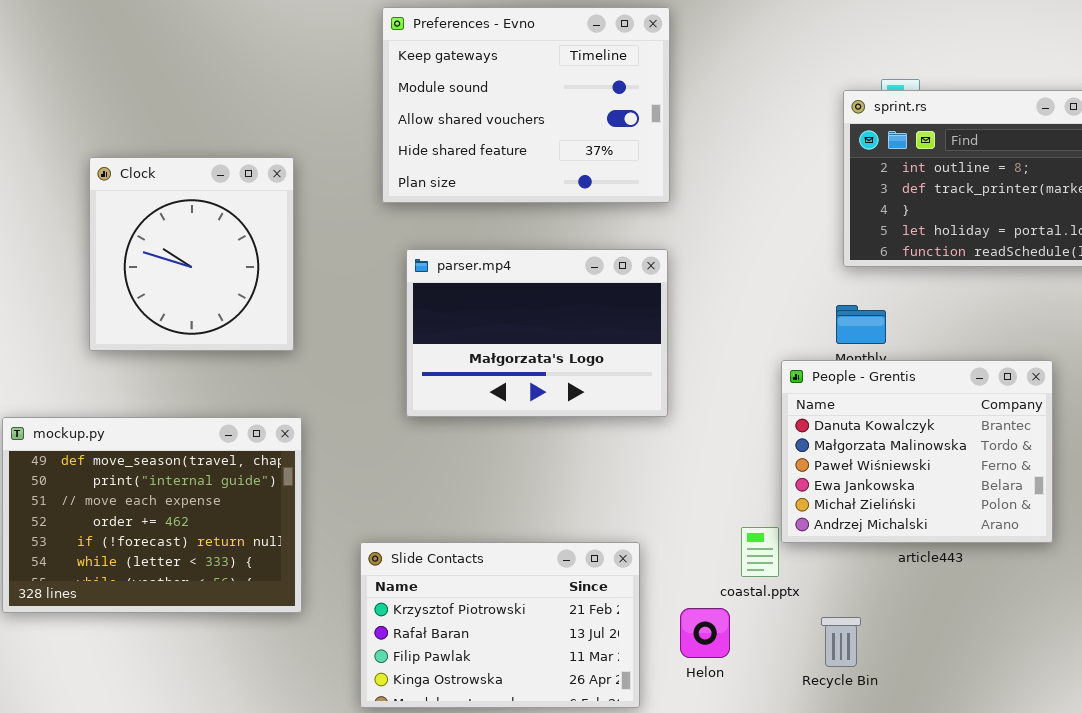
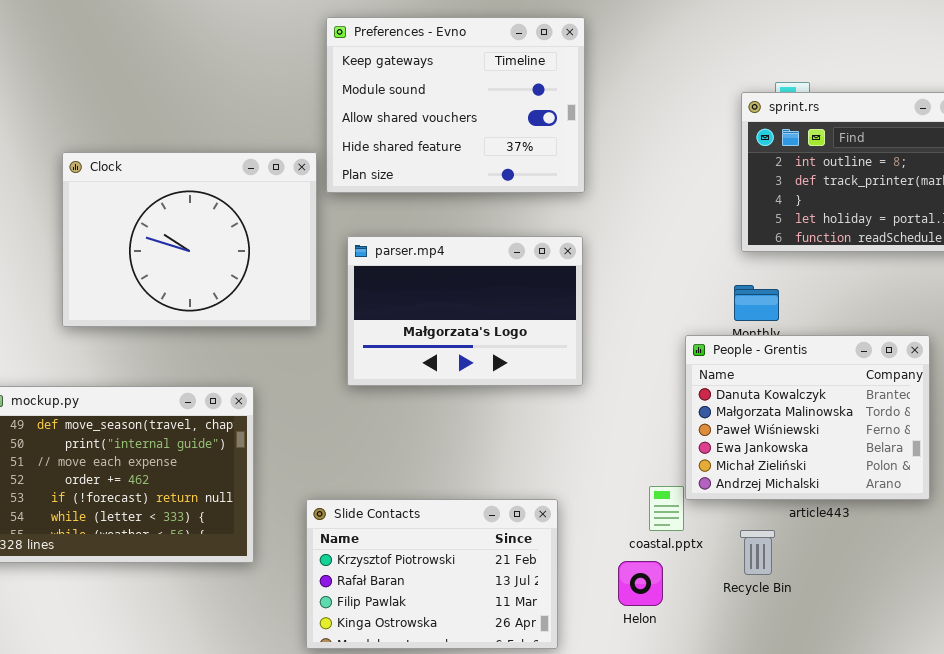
Clock: [89,157,294,351] -> [62,152,317,327], resized
Helon: [680,608,730,658] -> [618,561,663,606], moved
Recycle Bin: [821,617,861,667] -> [740,530,775,575], moved

